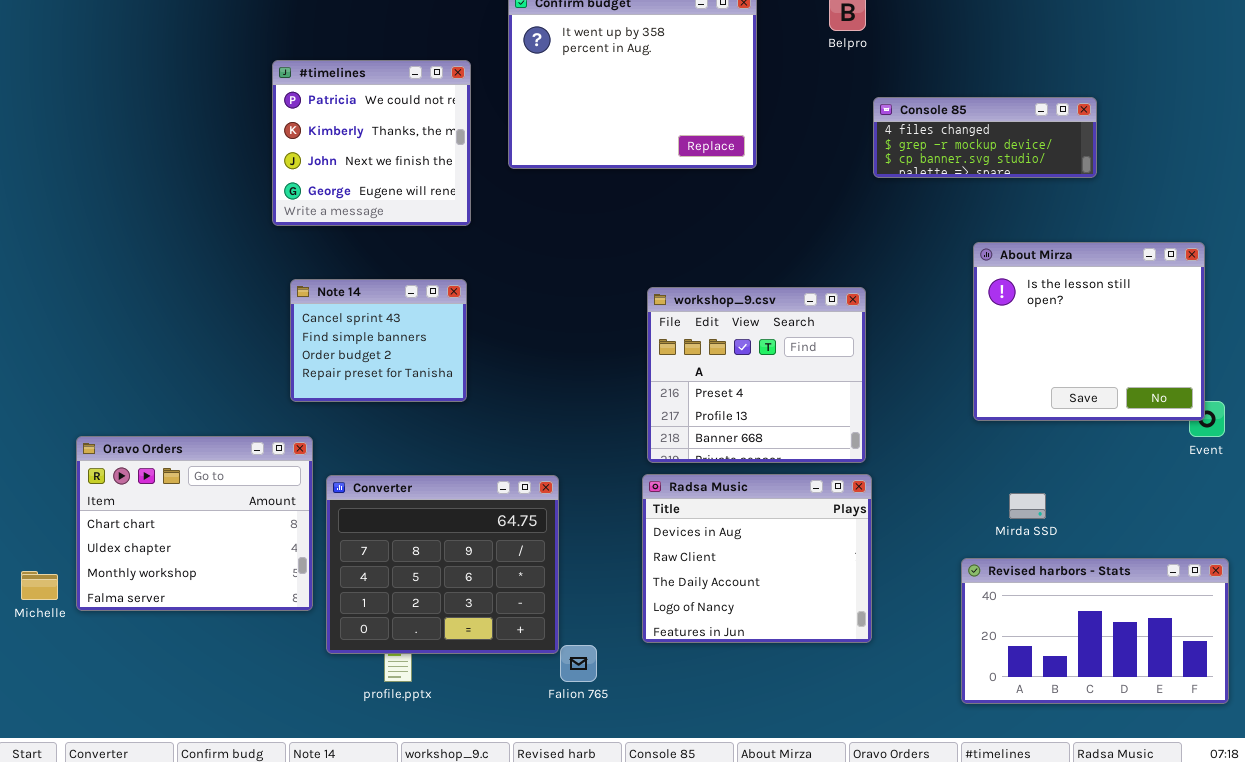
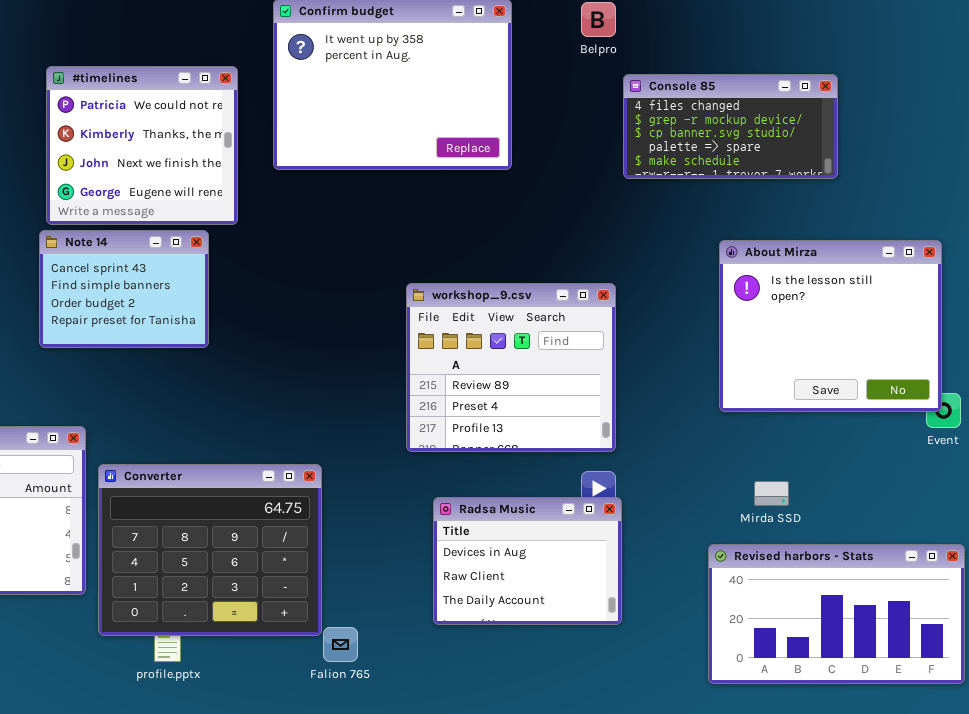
Console 85: [873,97,1097,178] -> [623,74,838,179], resized
Note 14: [290,279,467,402] -> [39,230,209,348], moved
workshop_9.csv: [647,287,866,463] -> [406,283,616,452], scrolled up 1 row
Radsa Music: [642,474,872,643] -> [433,497,622,625], resized

